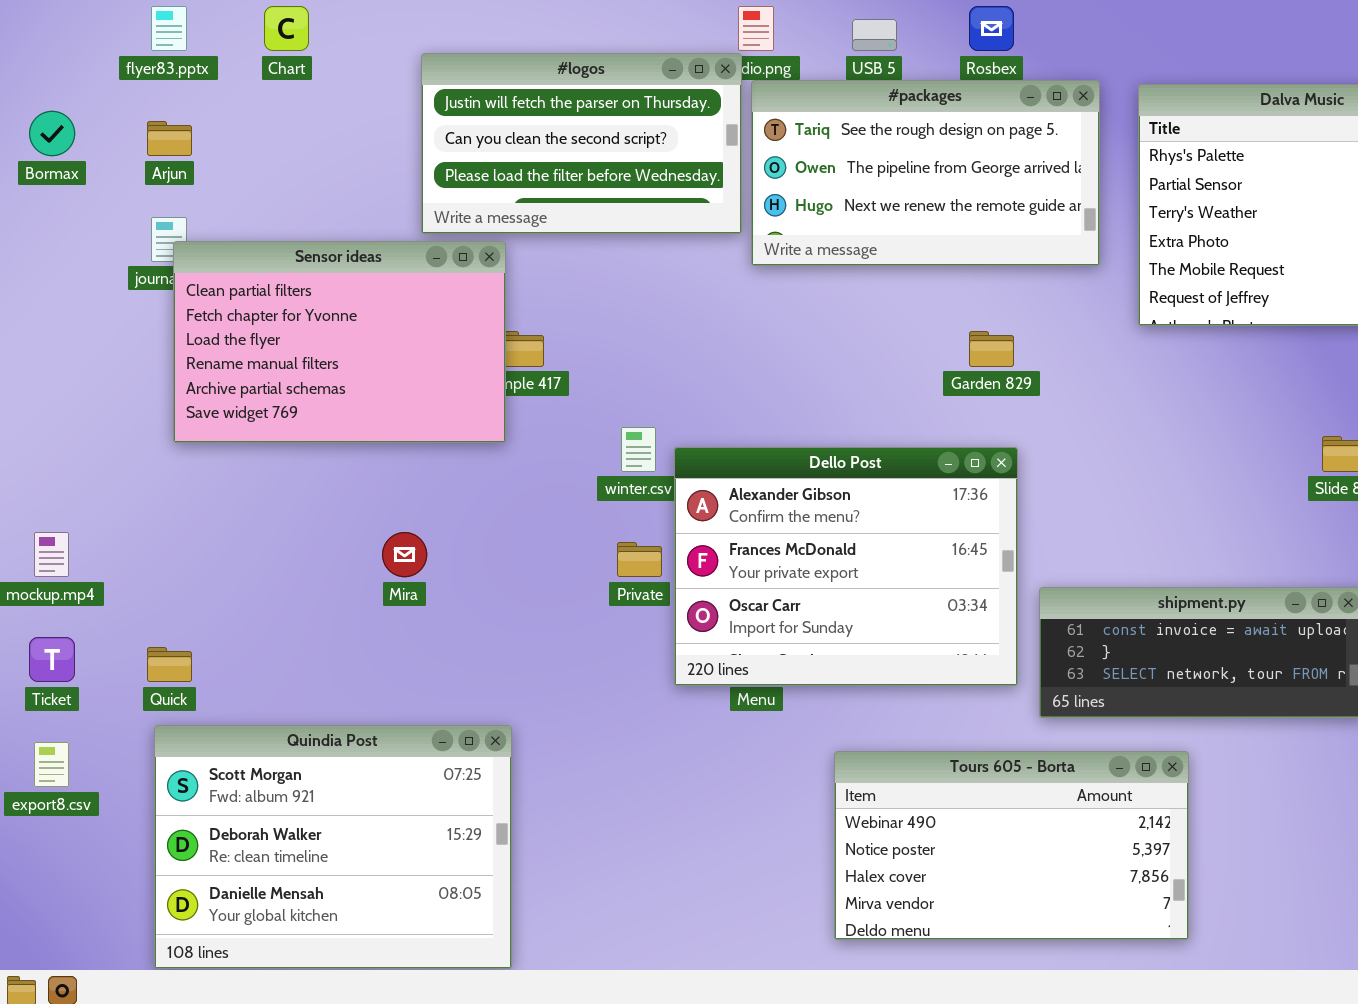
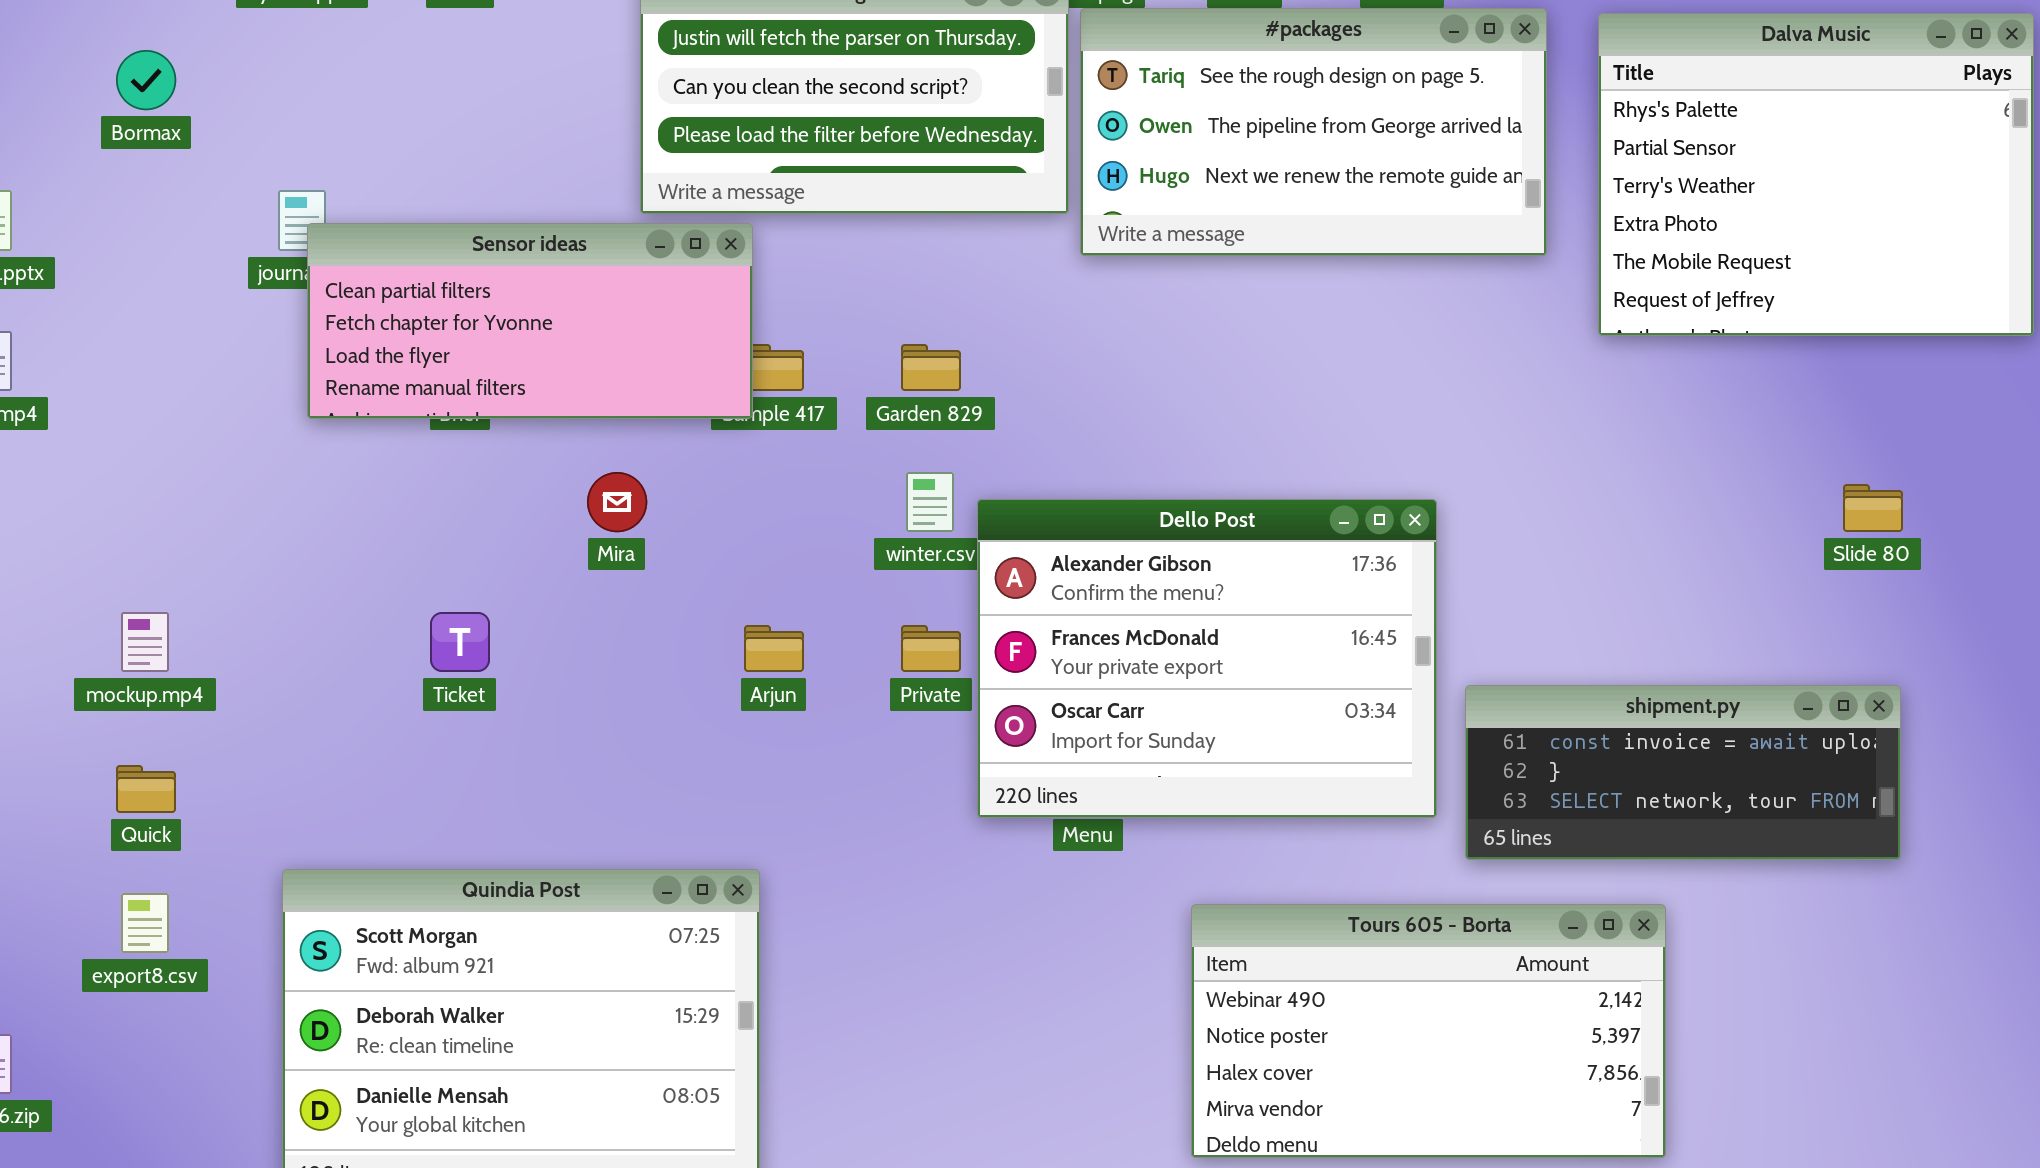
Arjun: [147,121,192,156] -> [744,625,804,672], moved
Sensor ideas: [173,241,506,443] -> [307,223,753,419], resized
Garden 829: [969,331,1014,367] -> [901,344,961,391], moved
Mira: [382,532,427,577] -> [587,472,647,532], moved
Ticket: [29,637,75,682] -> [430,612,490,672], moved
Quick: [147,647,192,682] -> [116,765,176,813], moved

